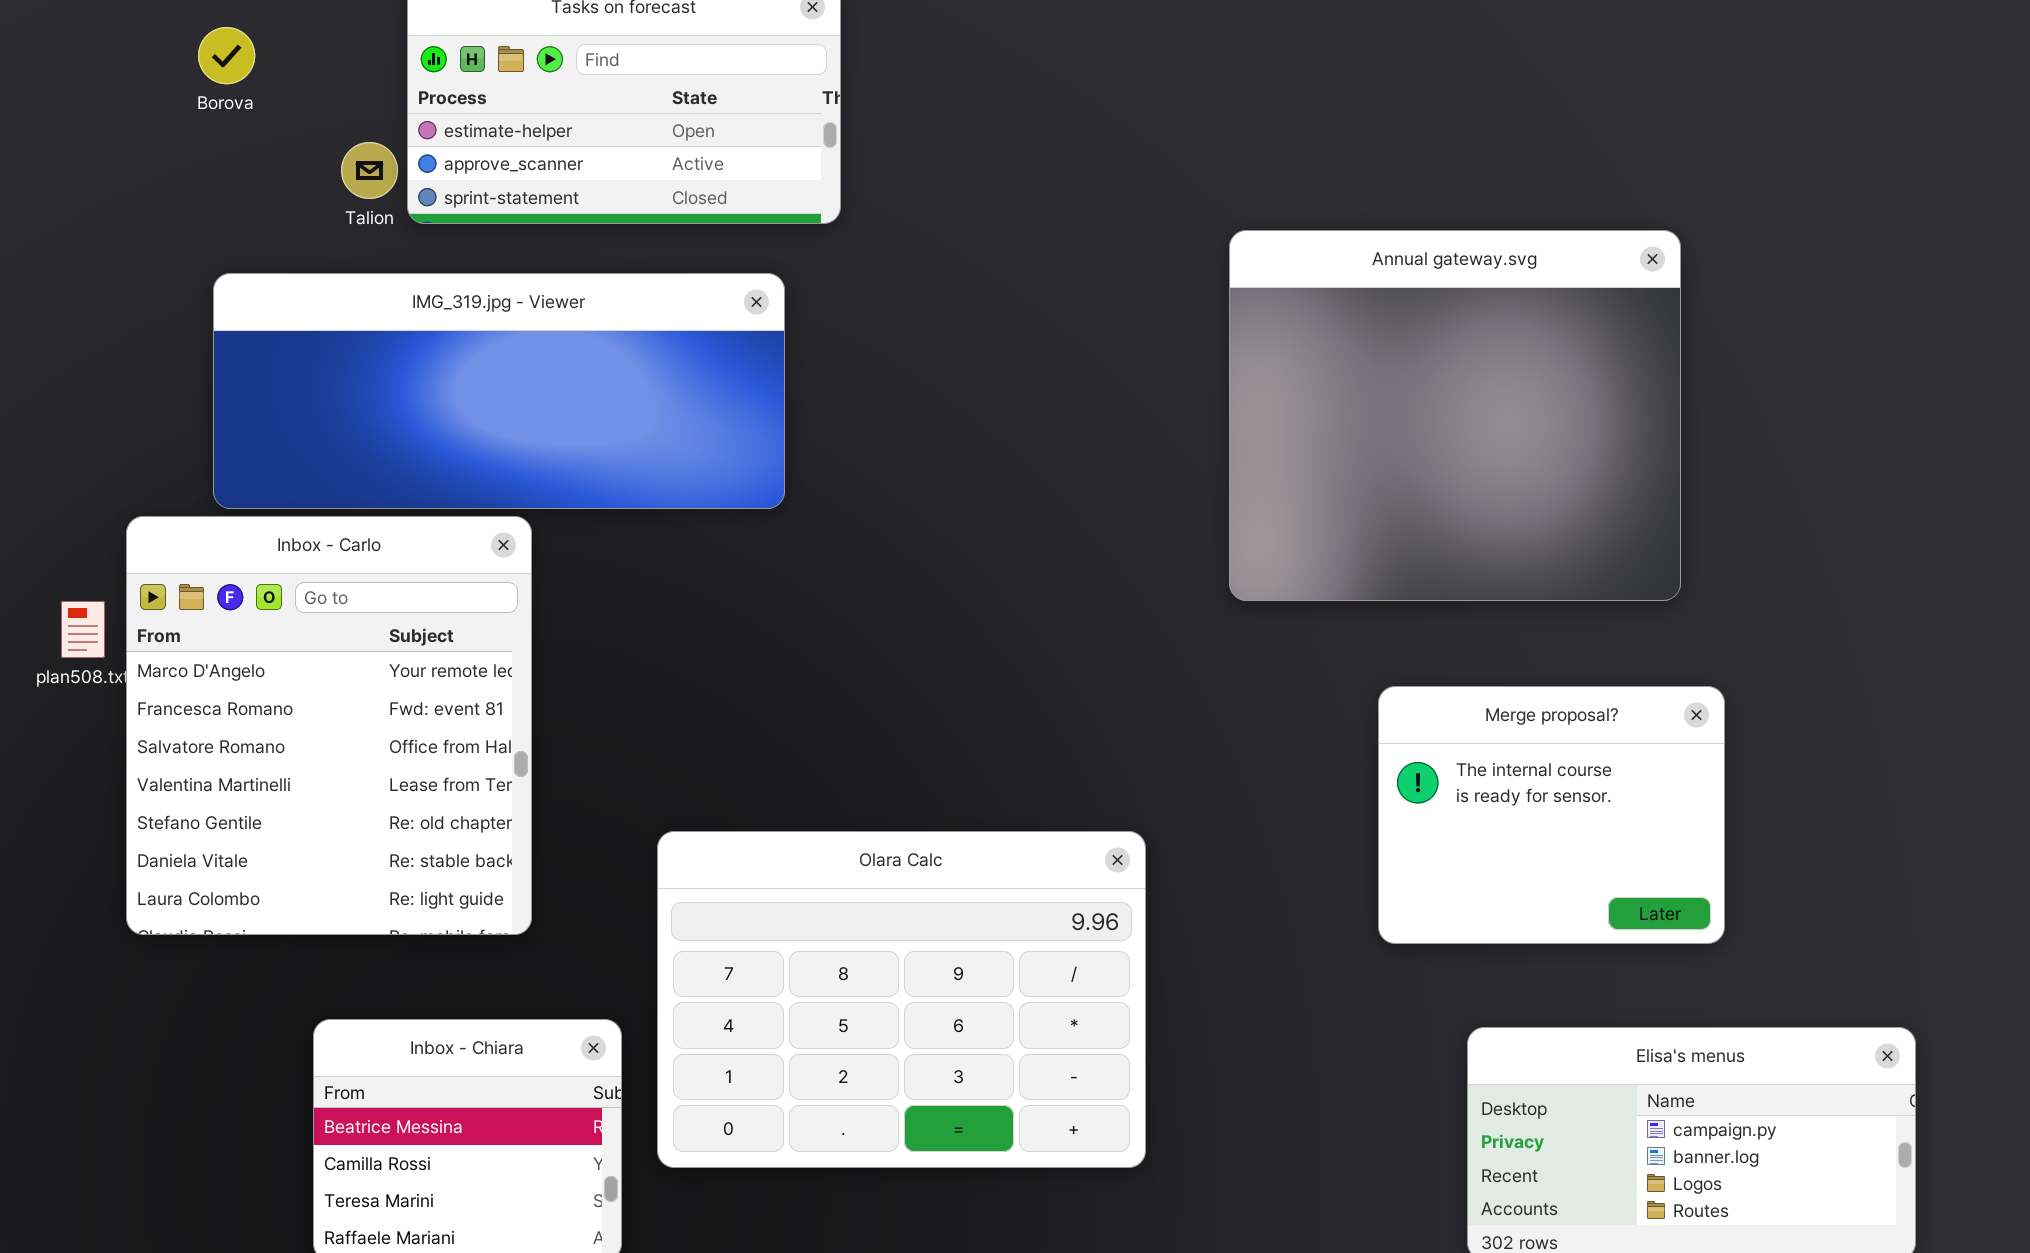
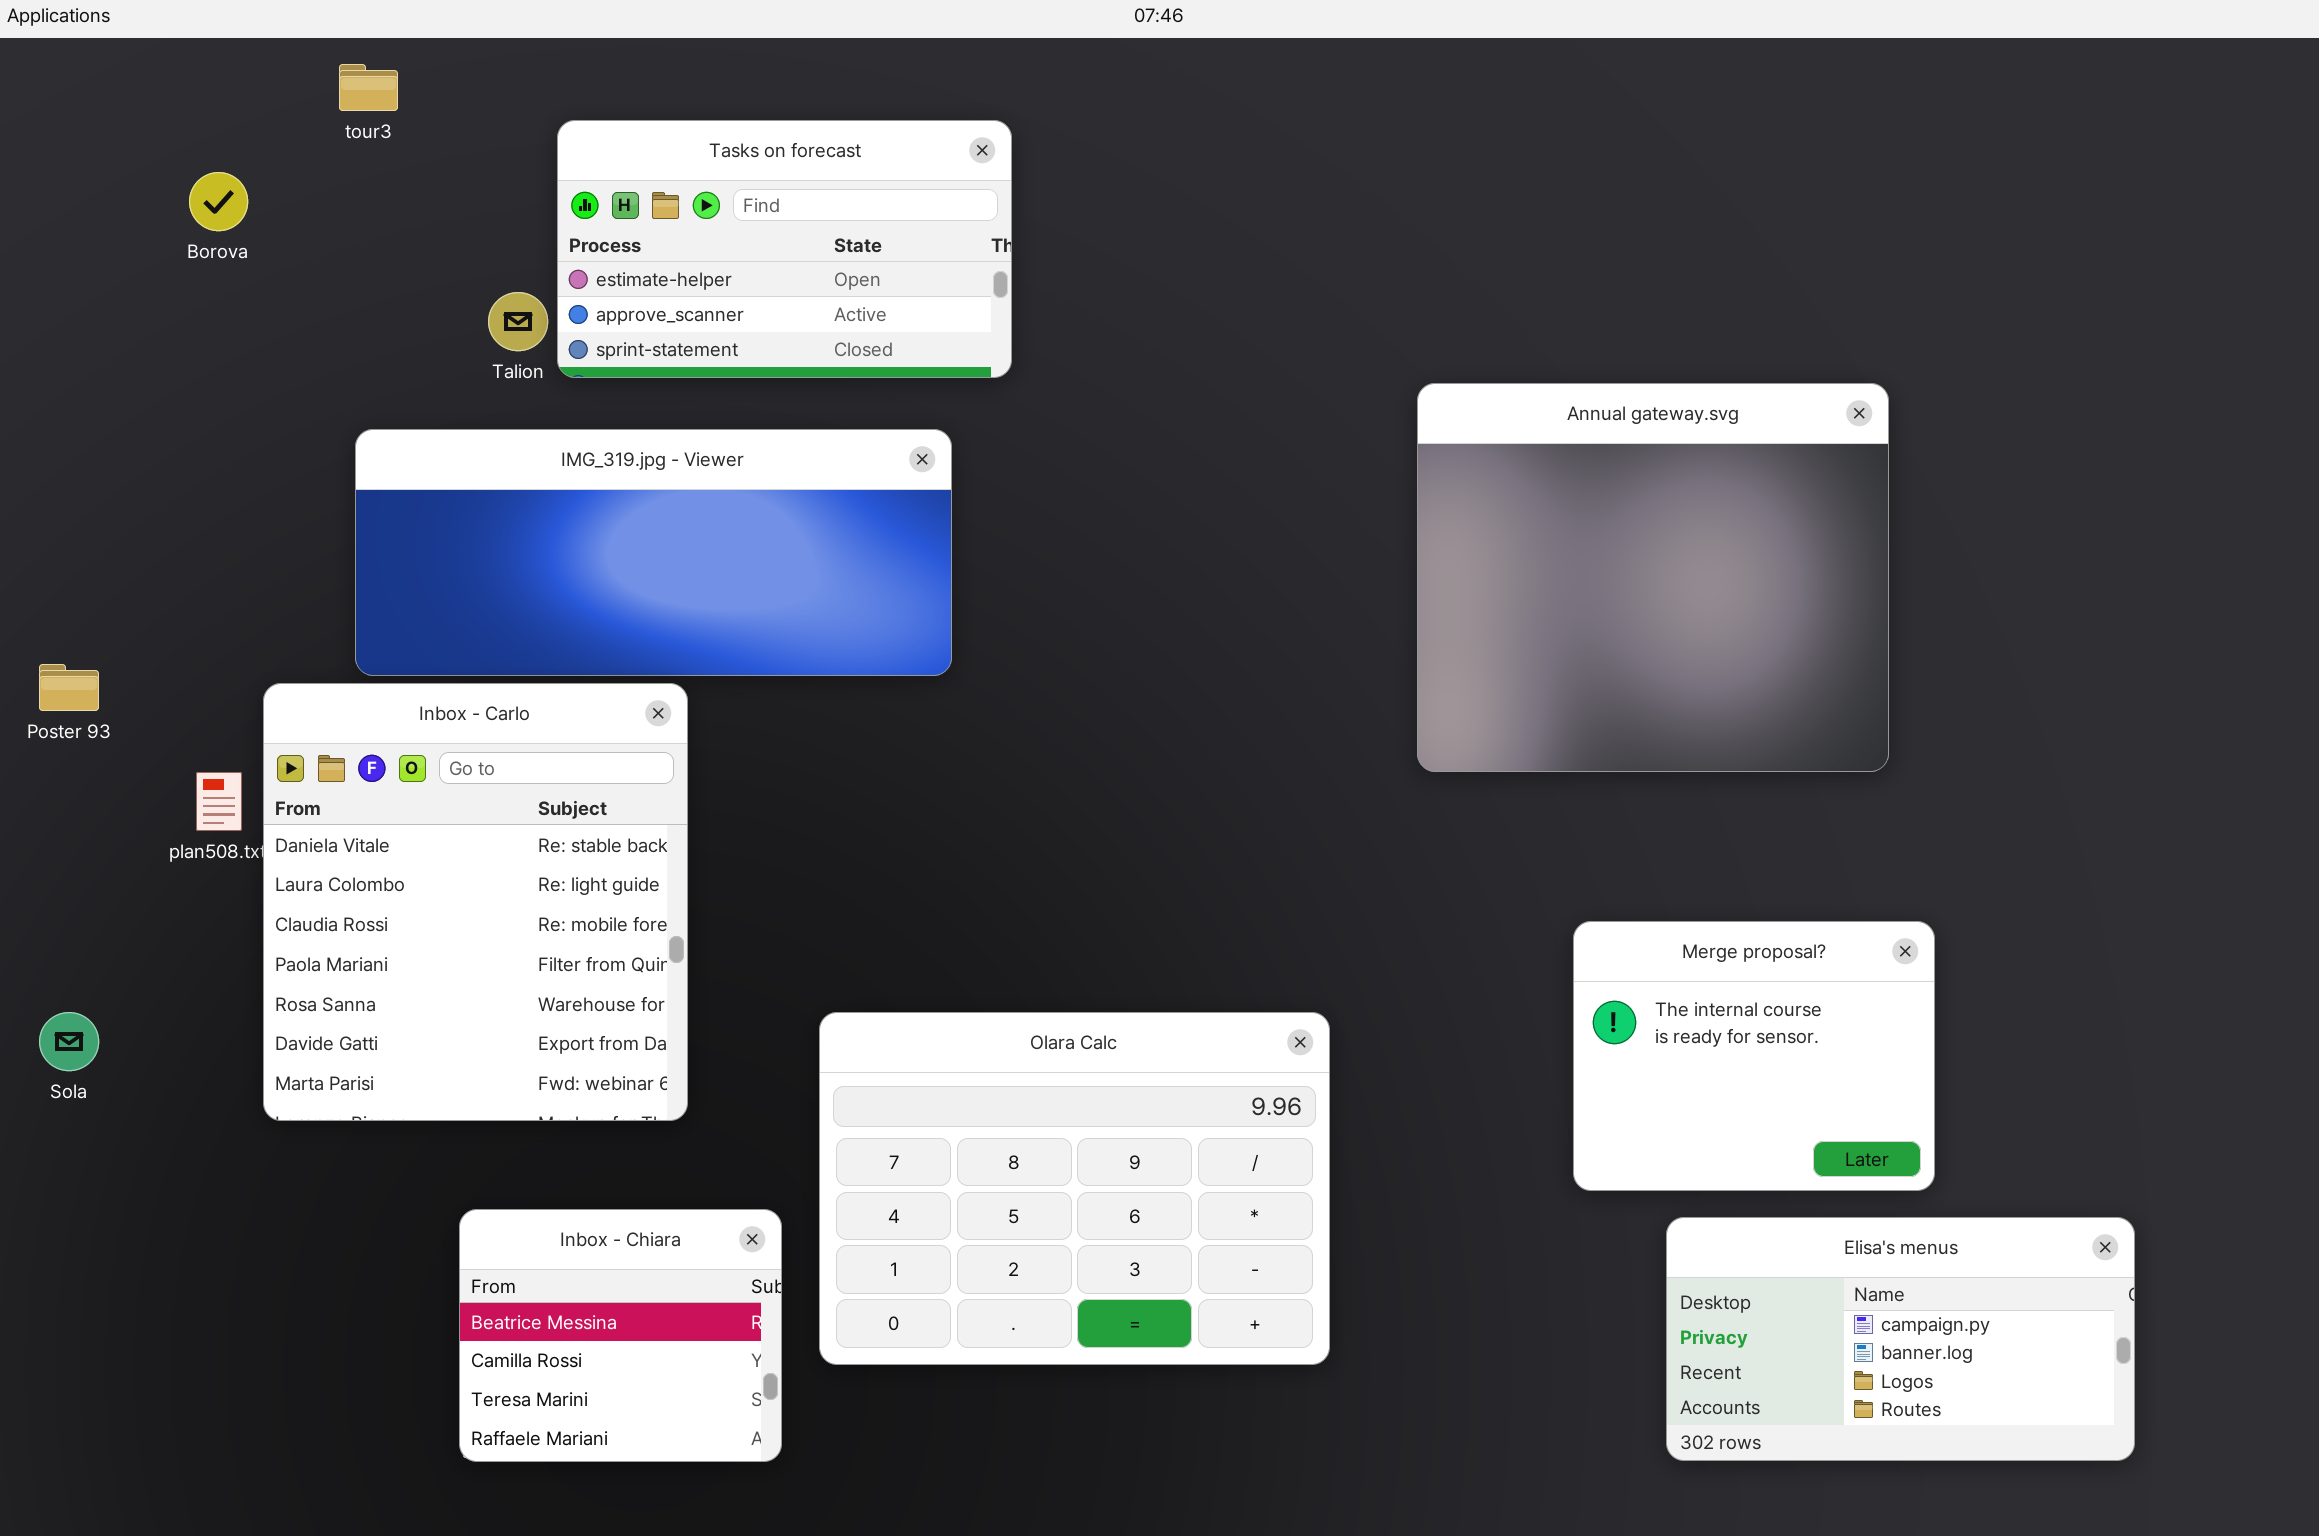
Borova: [198,27,255,84] -> [189,172,248,231], moved
Inbox - Carlo: [126,516,532,935] -> [263,683,688,1121], scrolled down 5 rows
Merge proposal?: [1378,686,1725,944] -> [1573,921,1935,1191], moved

